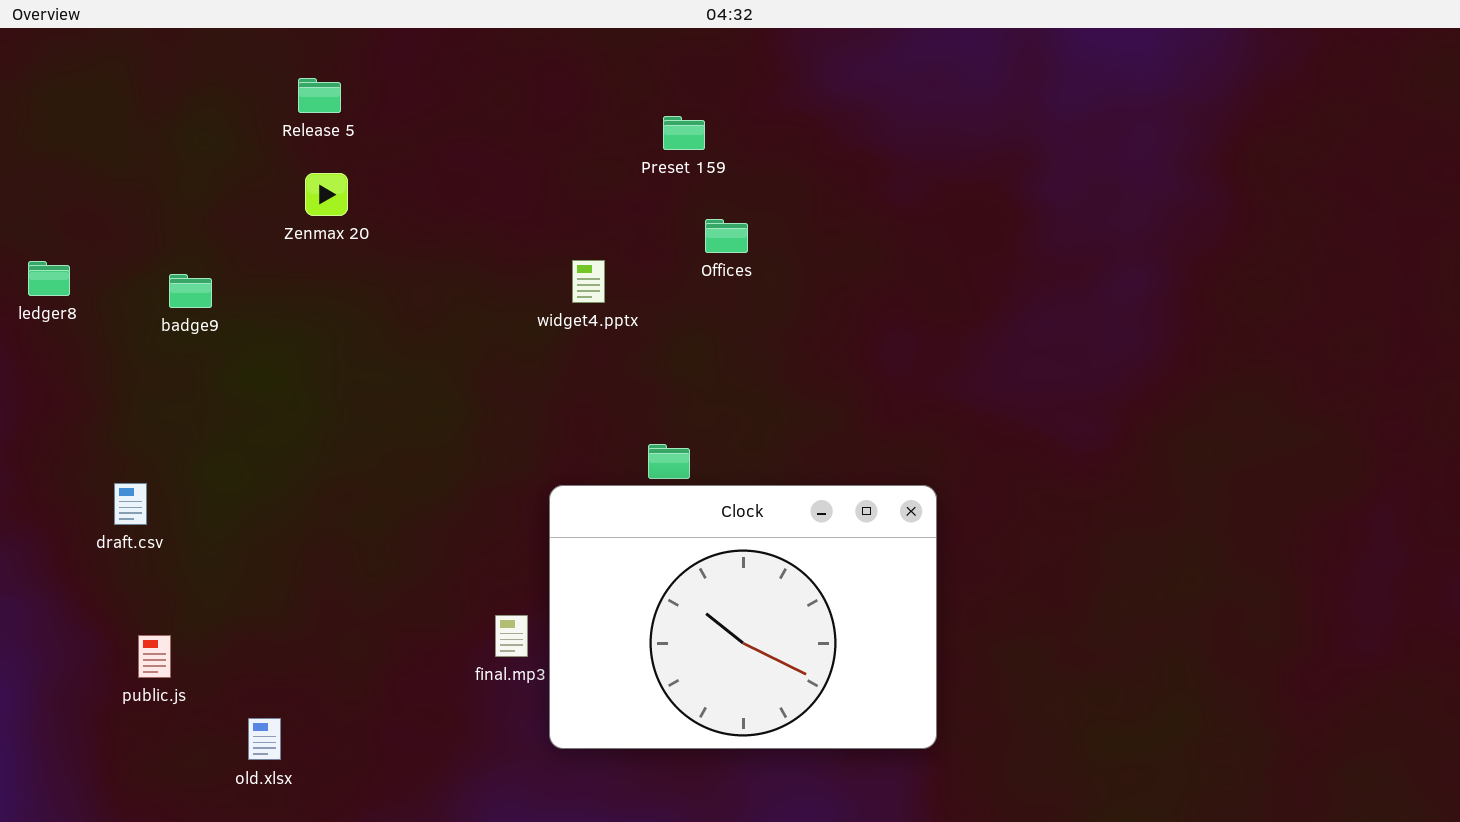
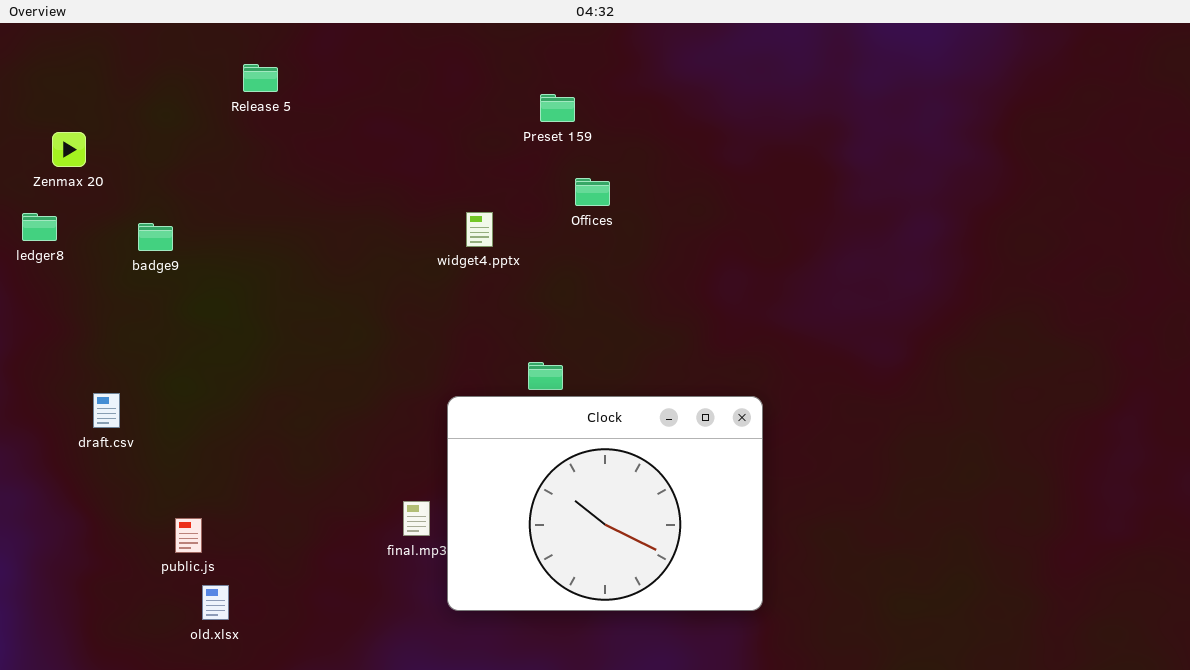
Zenmax 20: [305,173,348,216] -> [52,132,86,167], moved
public.js: [138,635,171,678] -> [175,518,202,553], moved

